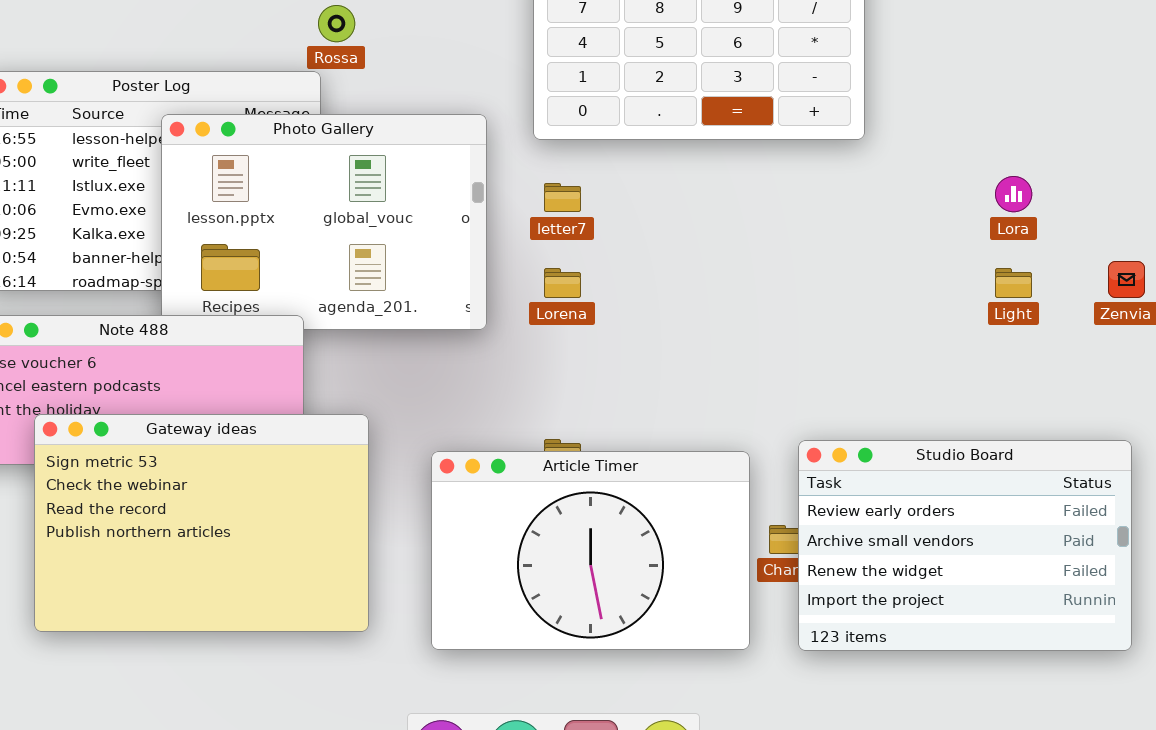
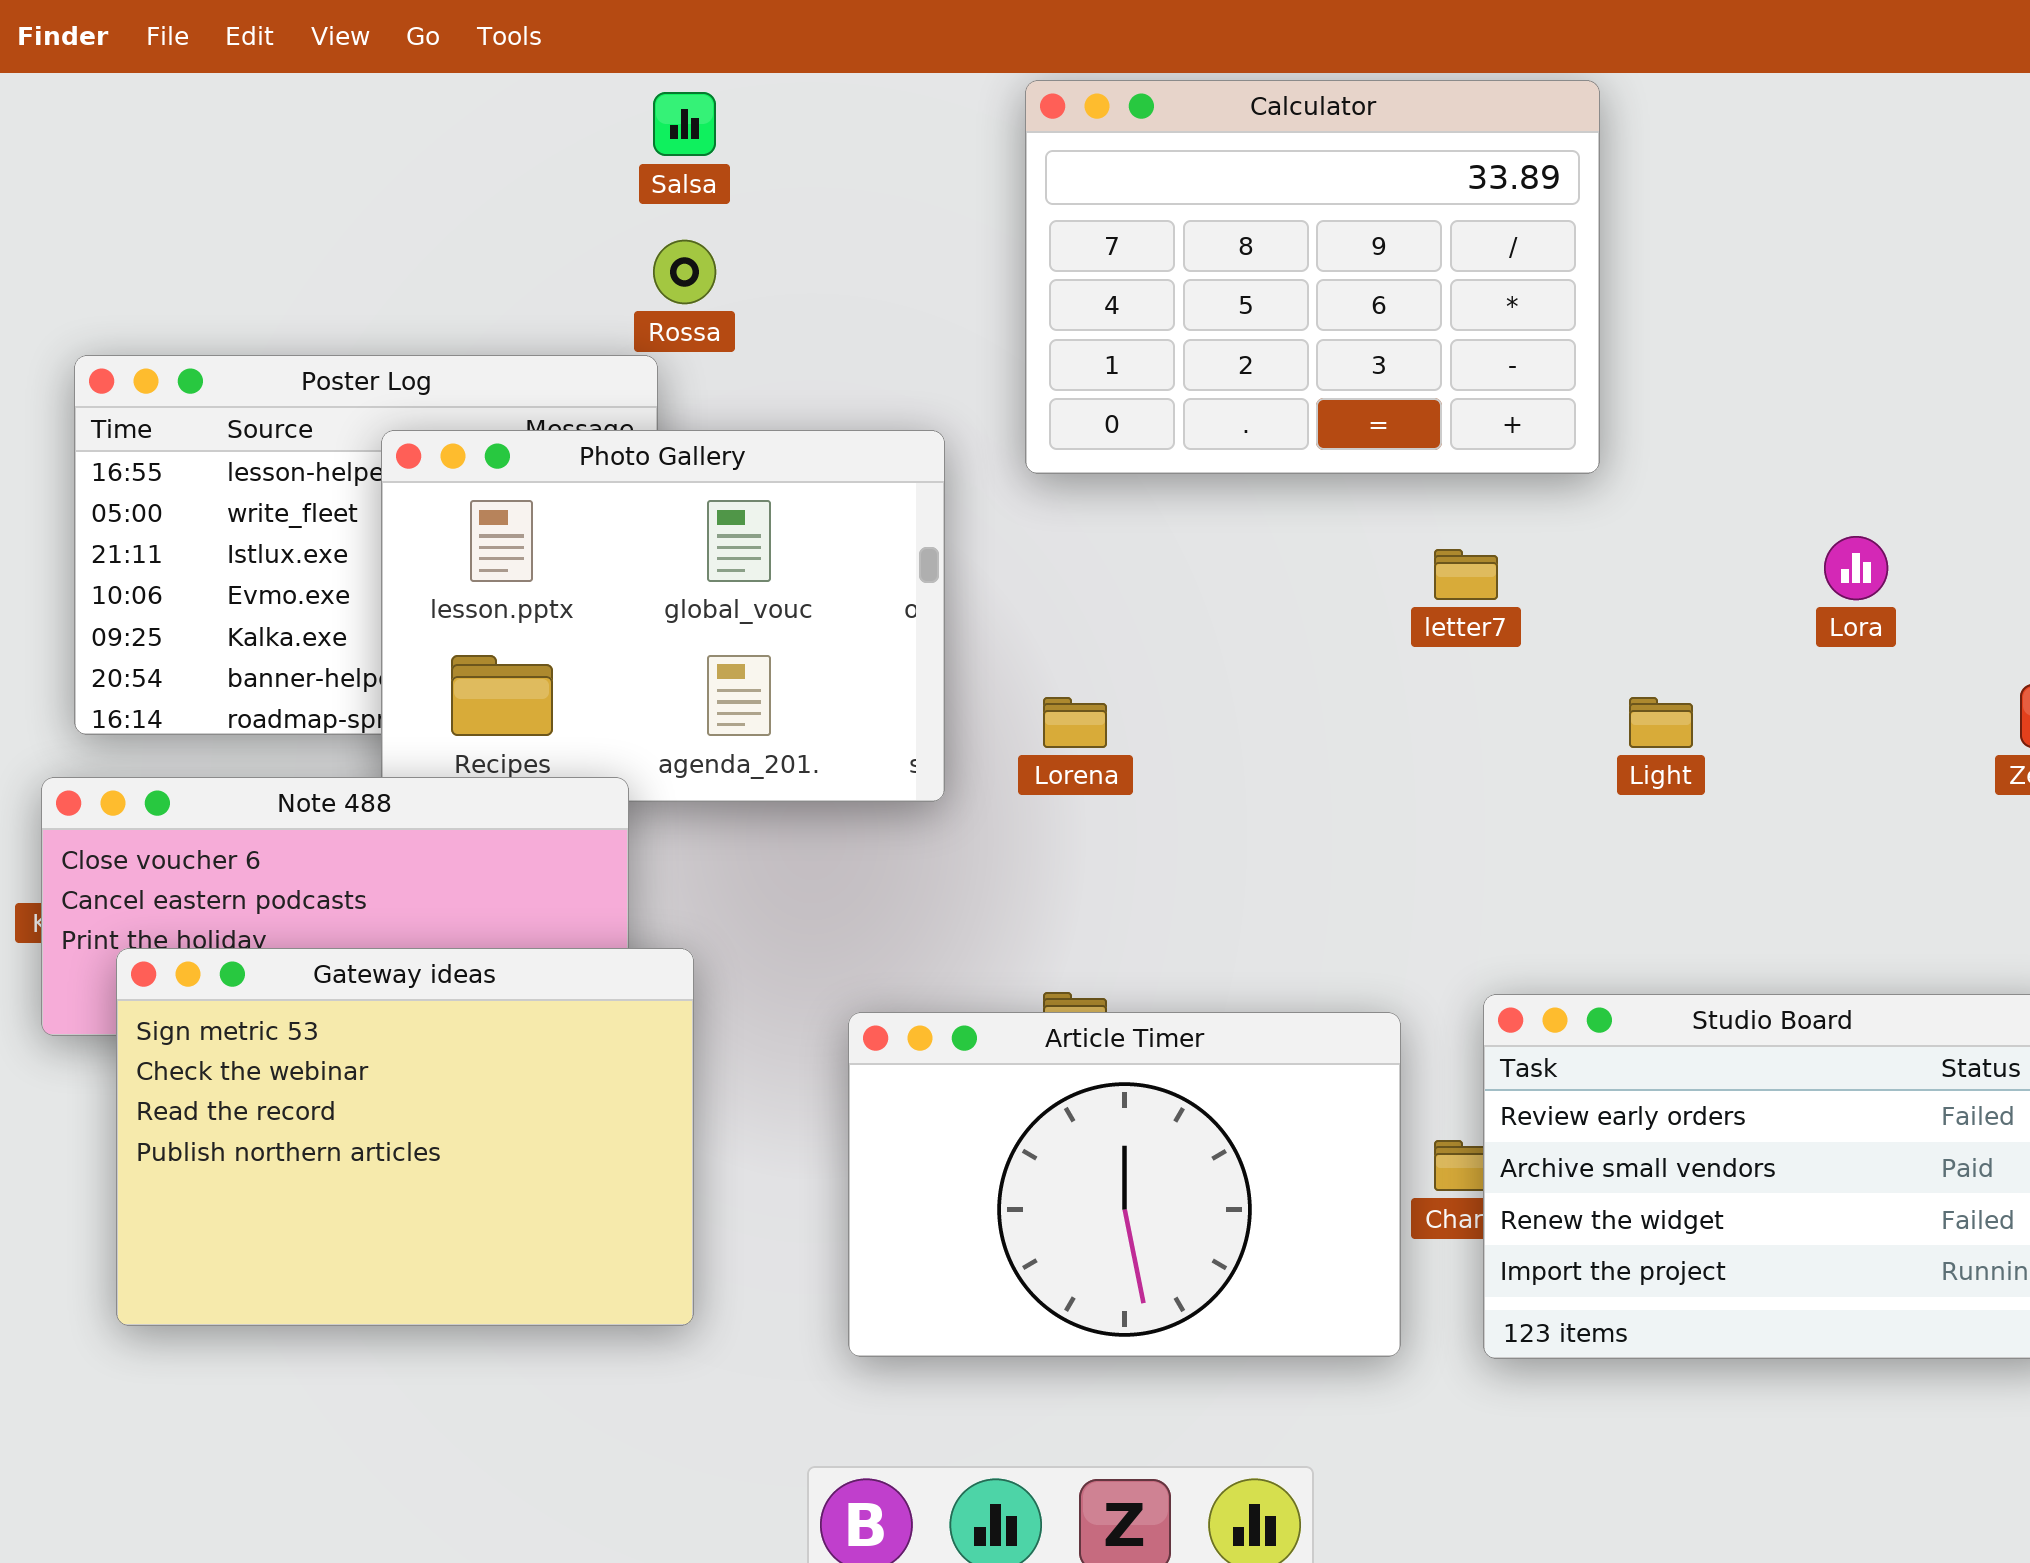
letter7: [544,183,581,212] -> [1434,549,1498,600], moved
Light: [995,268,1032,298] -> [1629,697,1693,748], moved
Gateway ideas: [34,414,369,632] -> [116,948,694,1326], moved

